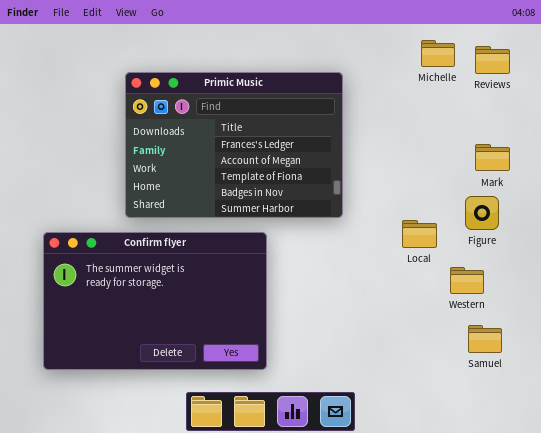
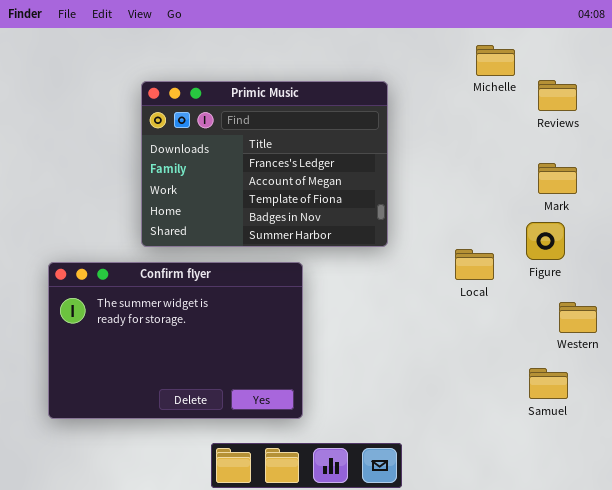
Reviews: [475,46,510,74] -> [538,80,577,111], moved
Western: [450,267,484,294] -> [559,302,597,333], moved

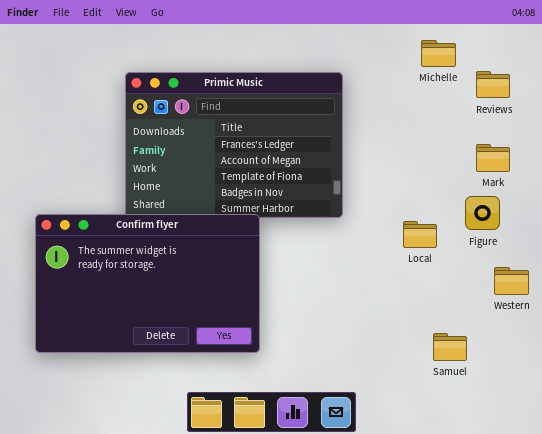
Confirm flyer: [48,262,303,419] -> [35,214,260,353], moved
Samuel: [529,368,568,399] -> [433,333,467,361], moved

